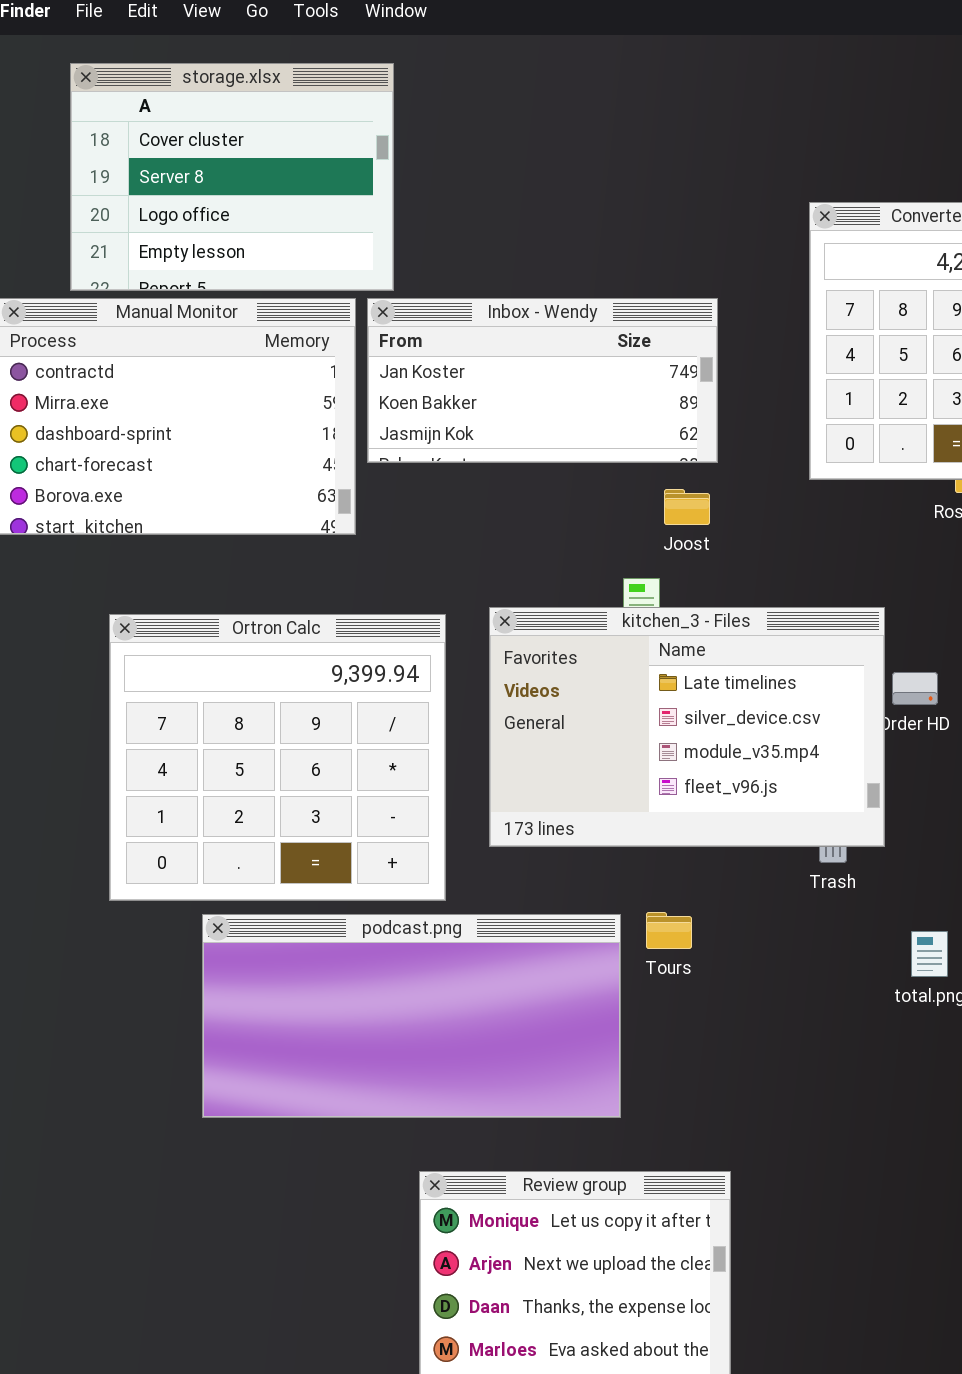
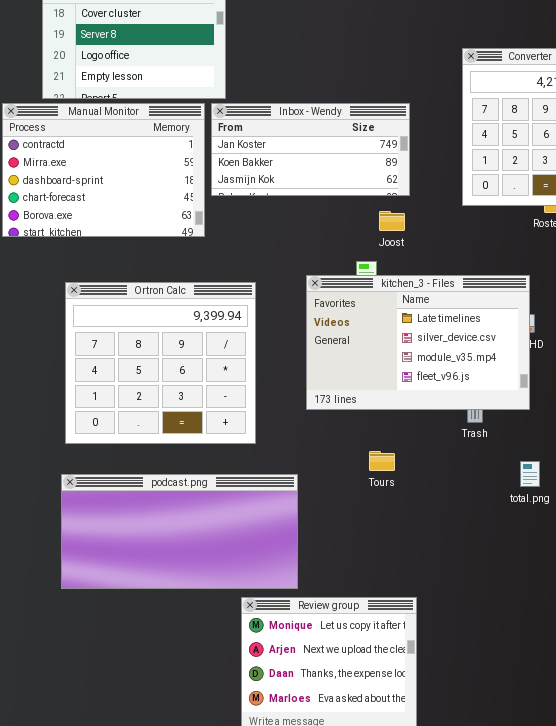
kitchen_3 - Files: [489,607,885,847] -> [306,275,530,410], moved
podcast.png: [202,914,621,1118] -> [61,474,298,589], moved

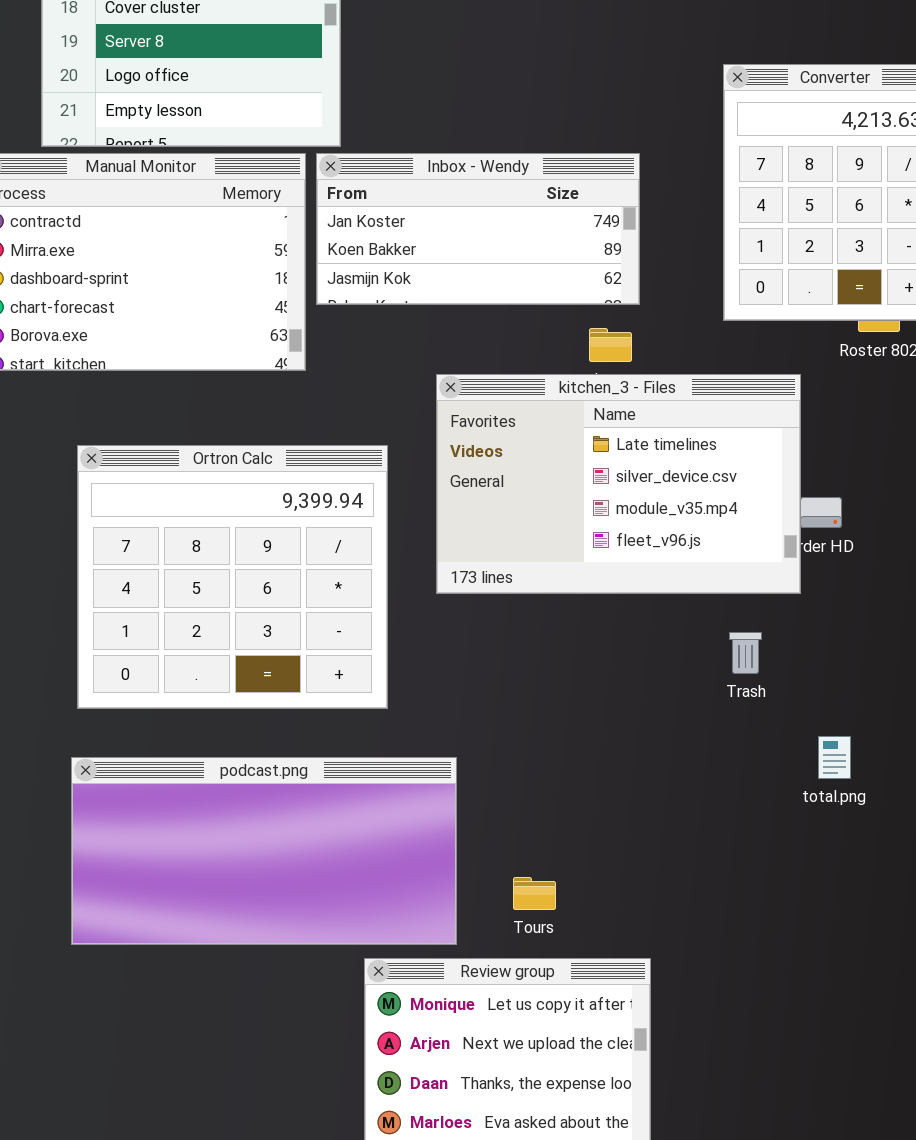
kitchen_3 - Files: [306,275,530,410] -> [436,374,801,594], moved
Tours: [369,451,395,471] -> [513,877,556,910], moved

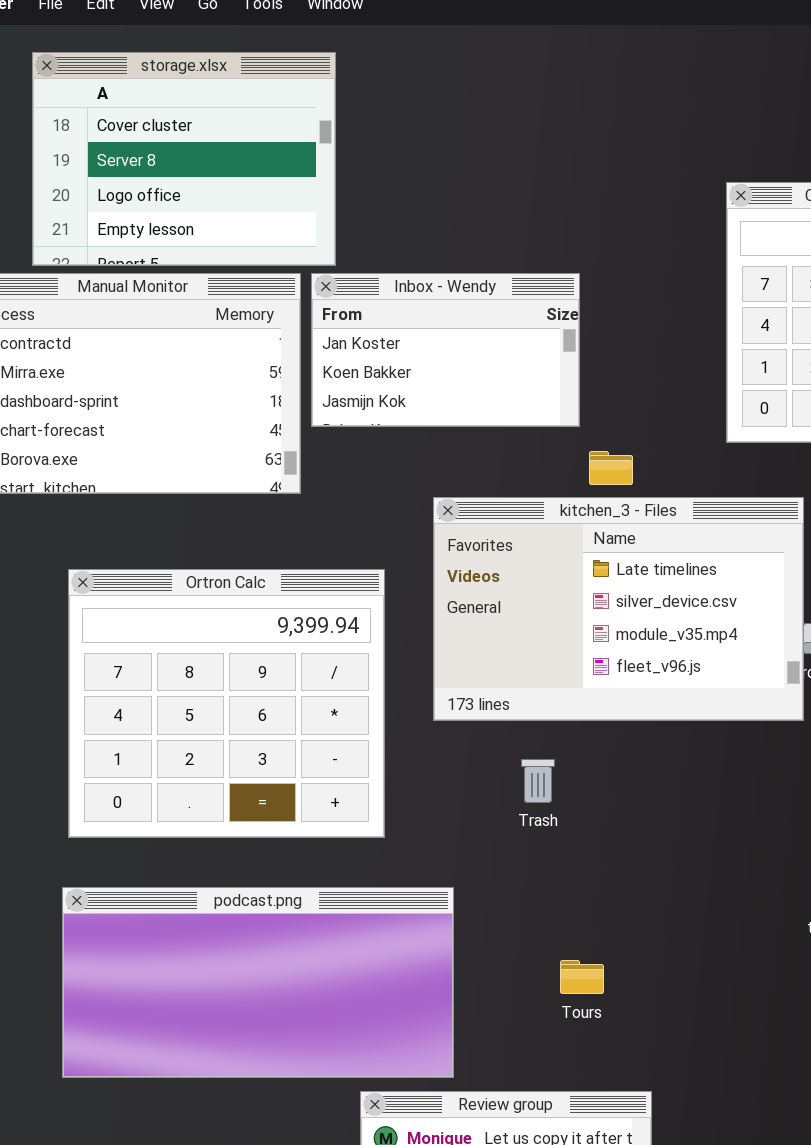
Inbox - Wendy: [316,153,640,305] -> [311,273,580,427], resized
Trash: [729,632,762,674] -> [521,759,555,803], moved
Tours: [513,877,556,910] -> [560,960,604,994], moved

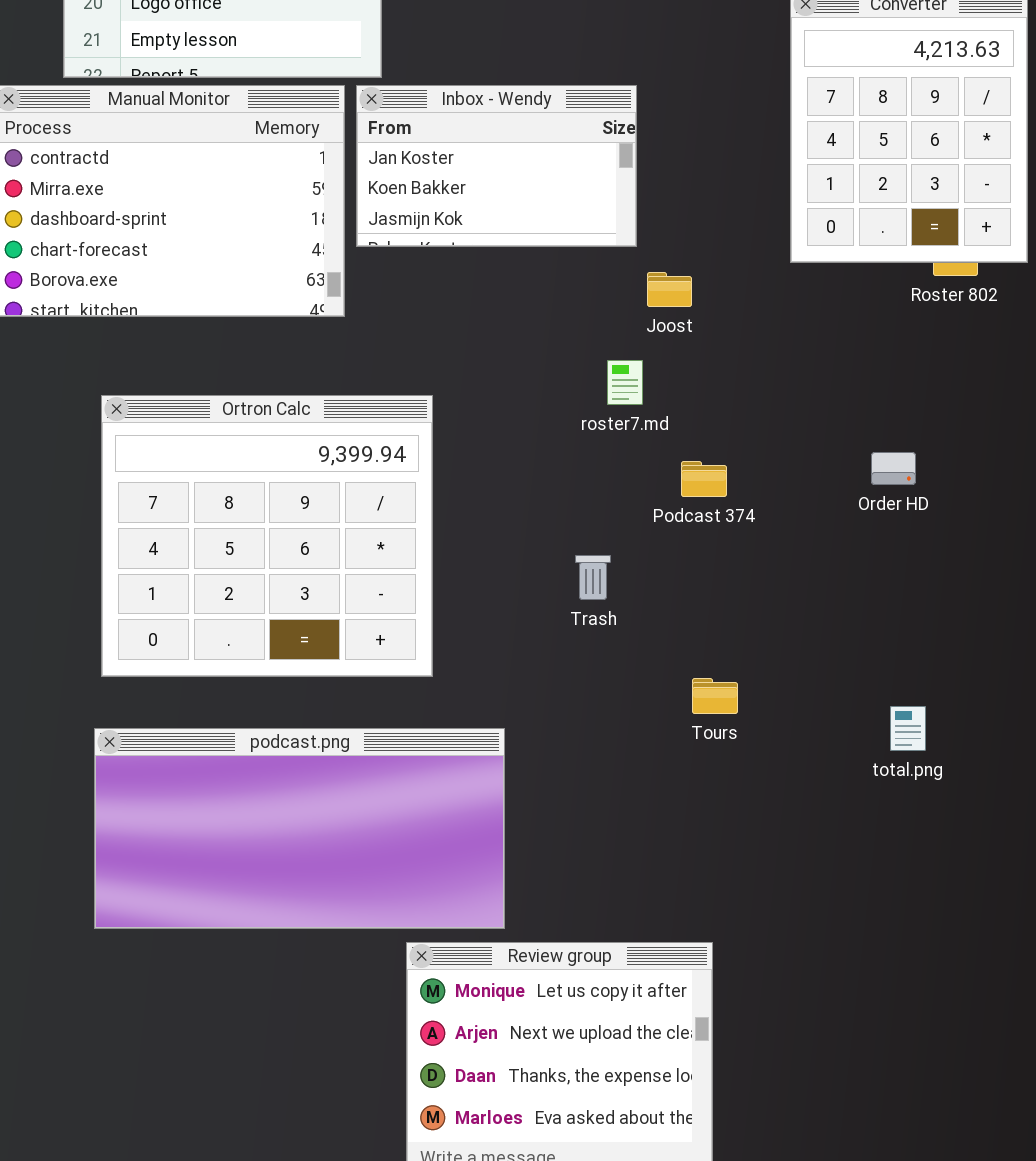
kitchen_3 - Files: [433,497,804,721] -> none, closed
Trash: [521,759,555,803] -> [575,555,611,600], moved
Tours: [560,960,604,994] -> [692,678,738,714], moved

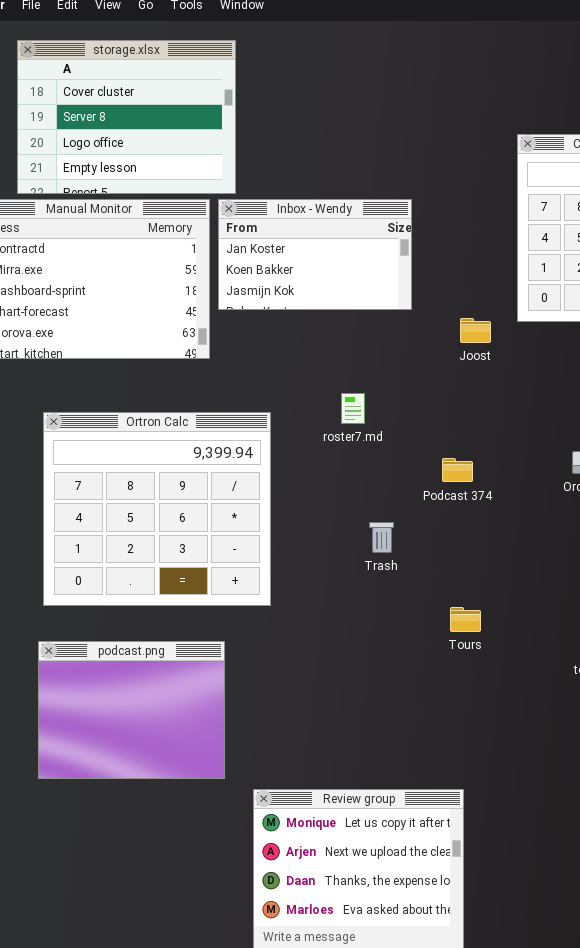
Joost: [647,272,692,307] -> [460,318,491,343], moved
roster7.md: [607,360,643,405] -> [341,393,365,424], moved
podcast.png: [94,728,505,929] -> [38,641,225,779], resized

